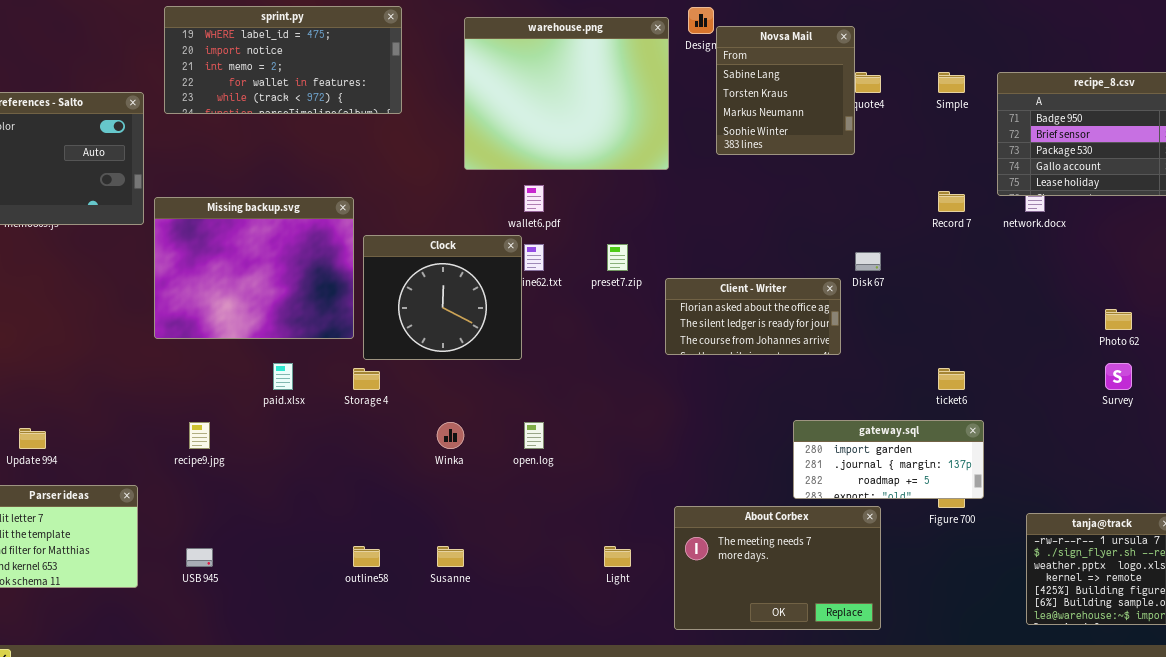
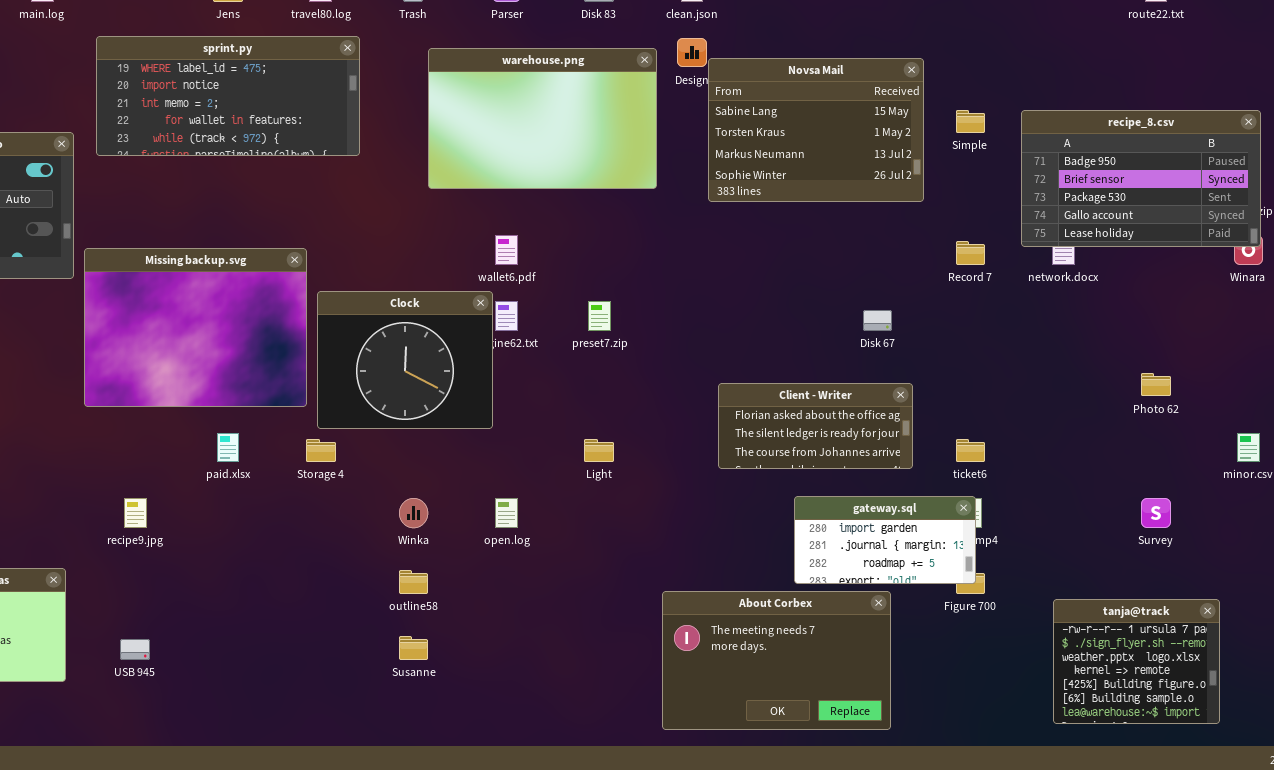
warehouse.png: [464,17,669,170] -> [428,48,657,189], resized
Novsa Mail: [716,26,855,155] -> [708,58,924,202], resized
Client - Writer: [665,278,841,355] -> [718,383,913,469], moved
Survey: [1105,363,1132,390] -> [1141,498,1171,528], moved
gateway.sql: [793,420,984,499] -> [794,496,976,584], resized
outline58: [353,546,380,567] -> [399,570,428,594], moved
Light: [604,546,631,567] -> [584,439,614,462], moved

